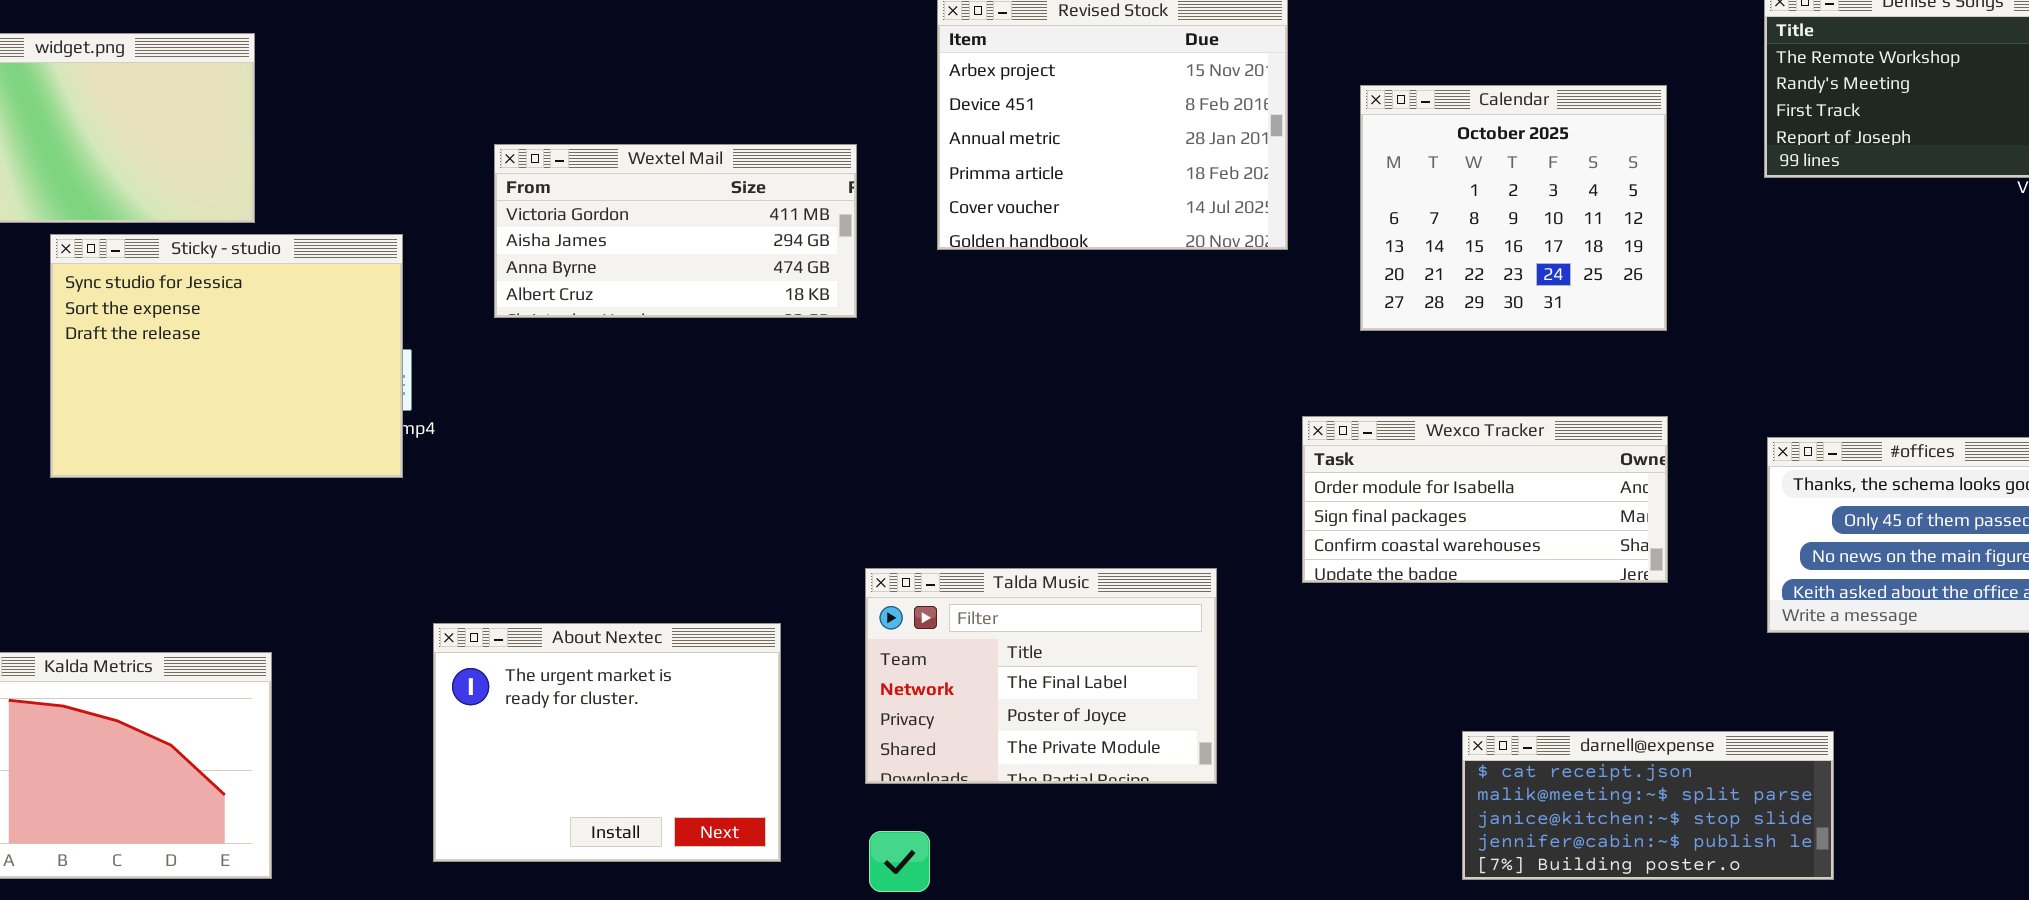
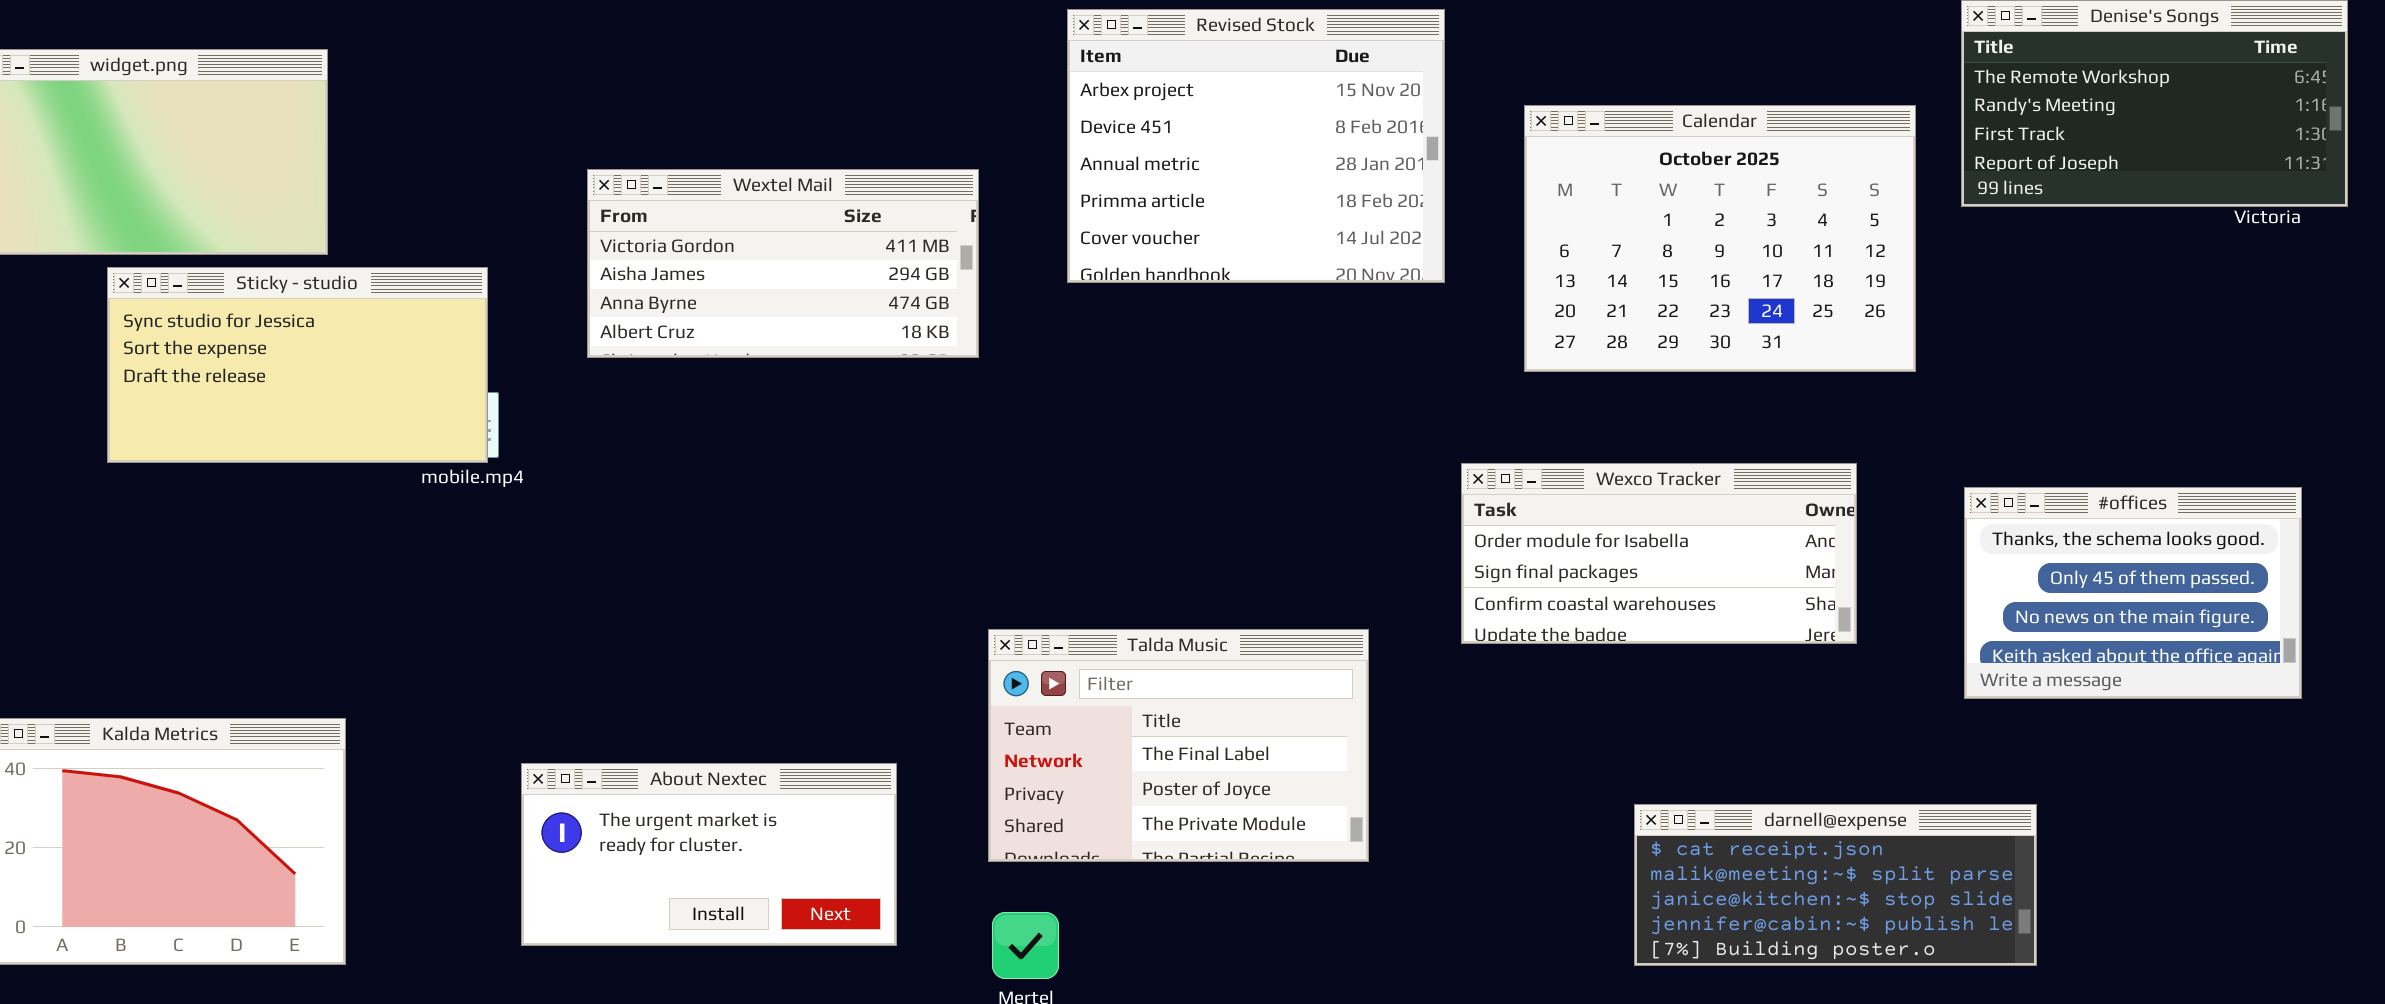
Calendar: [1360,85,1667,331] -> [1524,105,1916,372], resized
Sticky - studio: [50,234,403,478] -> [107,267,488,463], resized
About Nextec: [433,623,781,862] -> [521,763,897,946], resized

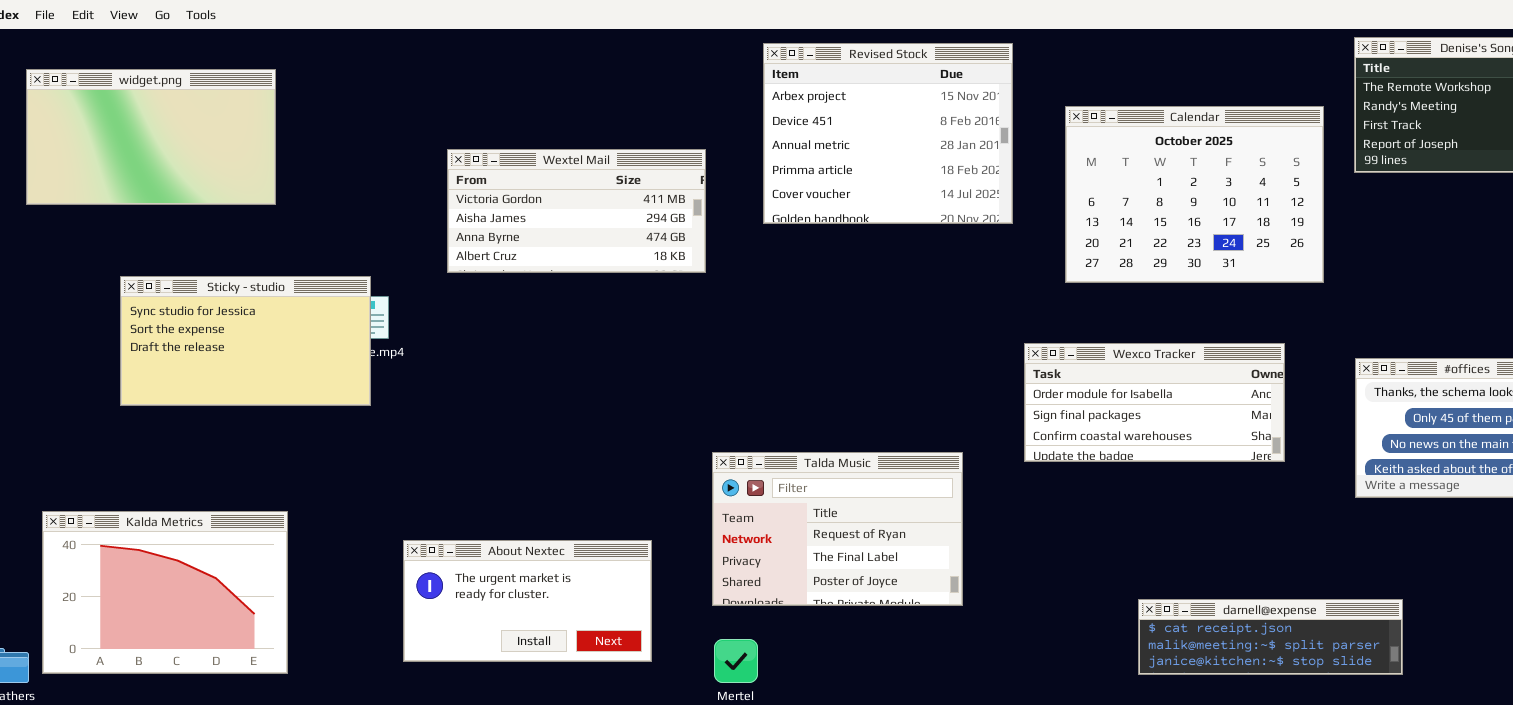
Sticky - studio: [107,267,488,463] -> [120,276,371,406], moved
Talda Music: [988,629,1369,862] -> [712,452,963,606], scrolled up 1 row
darnell@expense: [1634,804,2037,966] -> [1138,599,1403,675], resized

